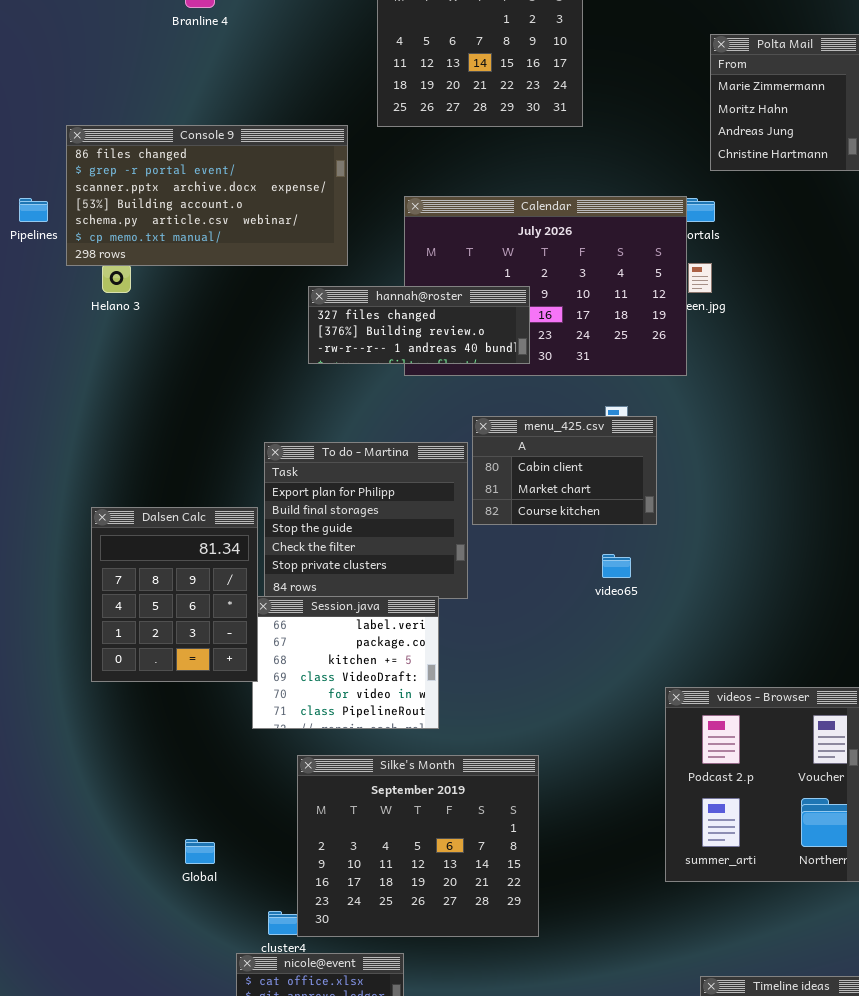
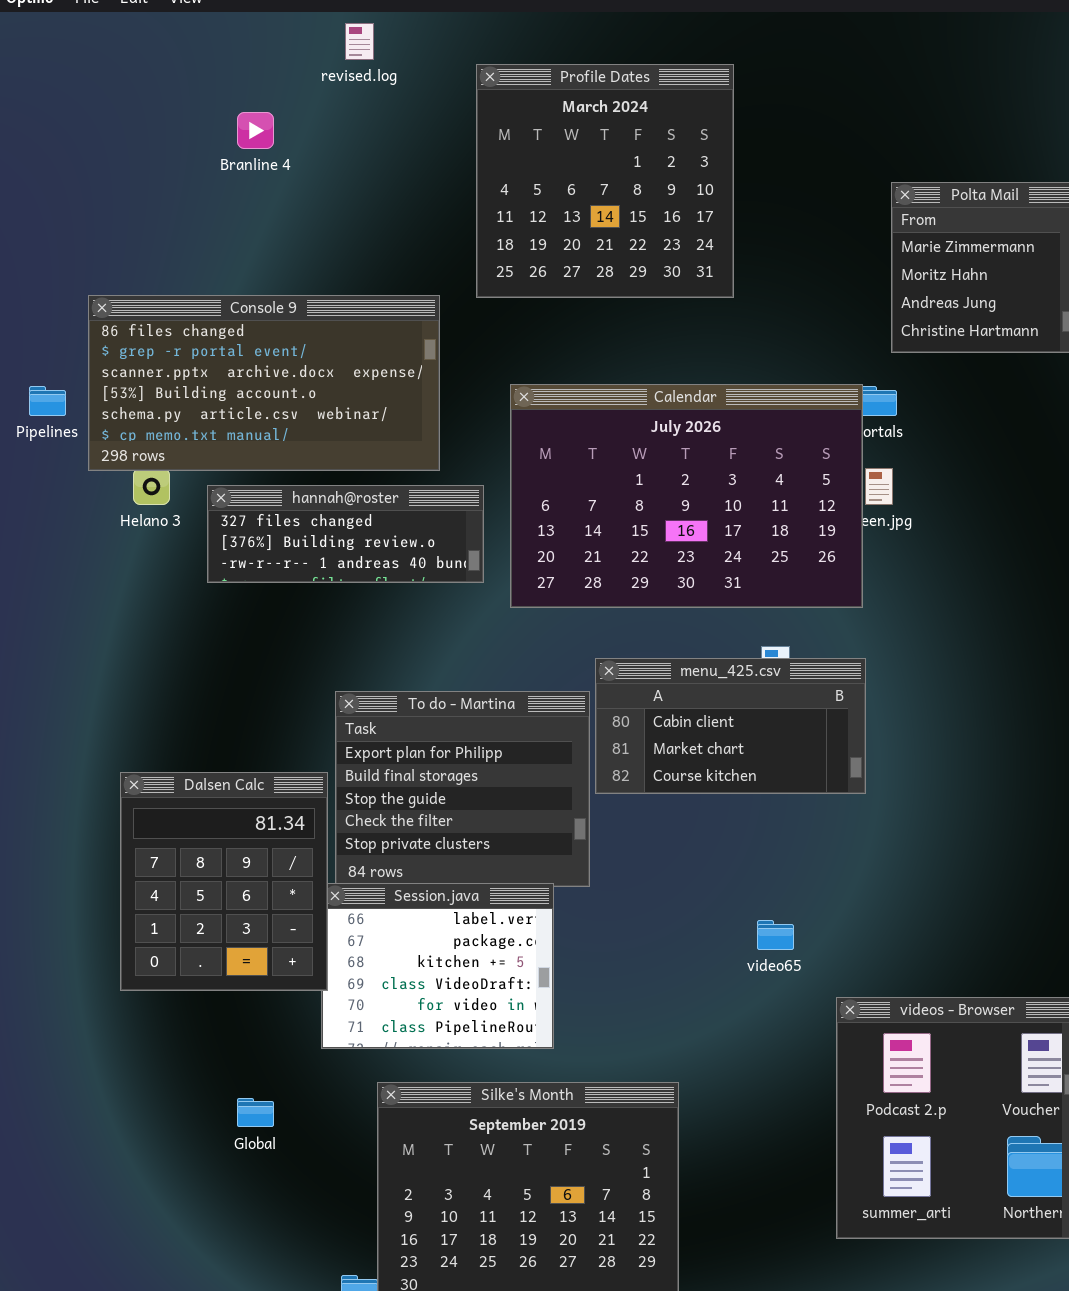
hannah@roster: [308,286,530,364] -> [207,485,484,583], moved
menu_425.csv: [472,416,657,525] -> [595,658,866,794], resized
video65: [602,554,631,578] -> [757,920,794,950], moved
Global: [185,839,215,864] -> [237,1098,274,1127], moved

